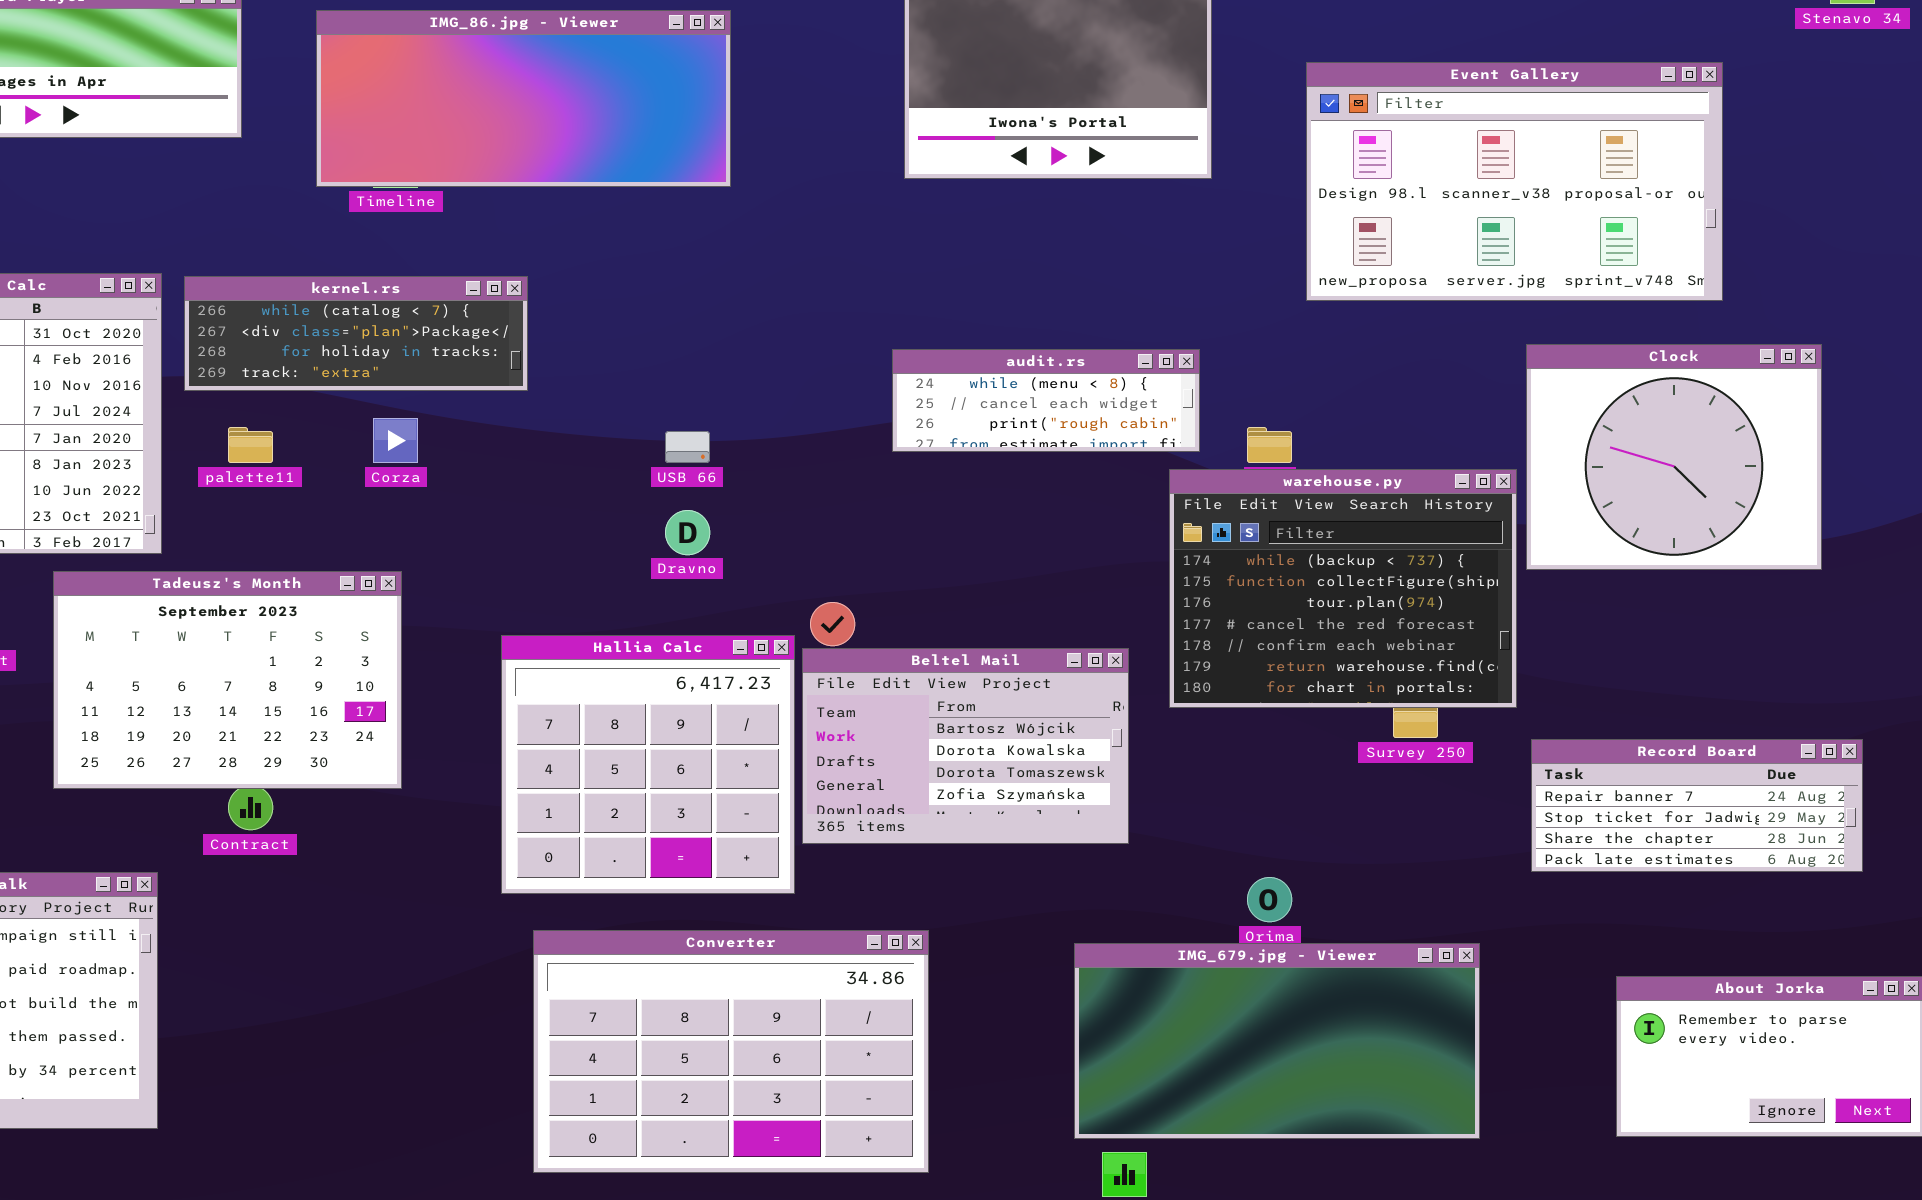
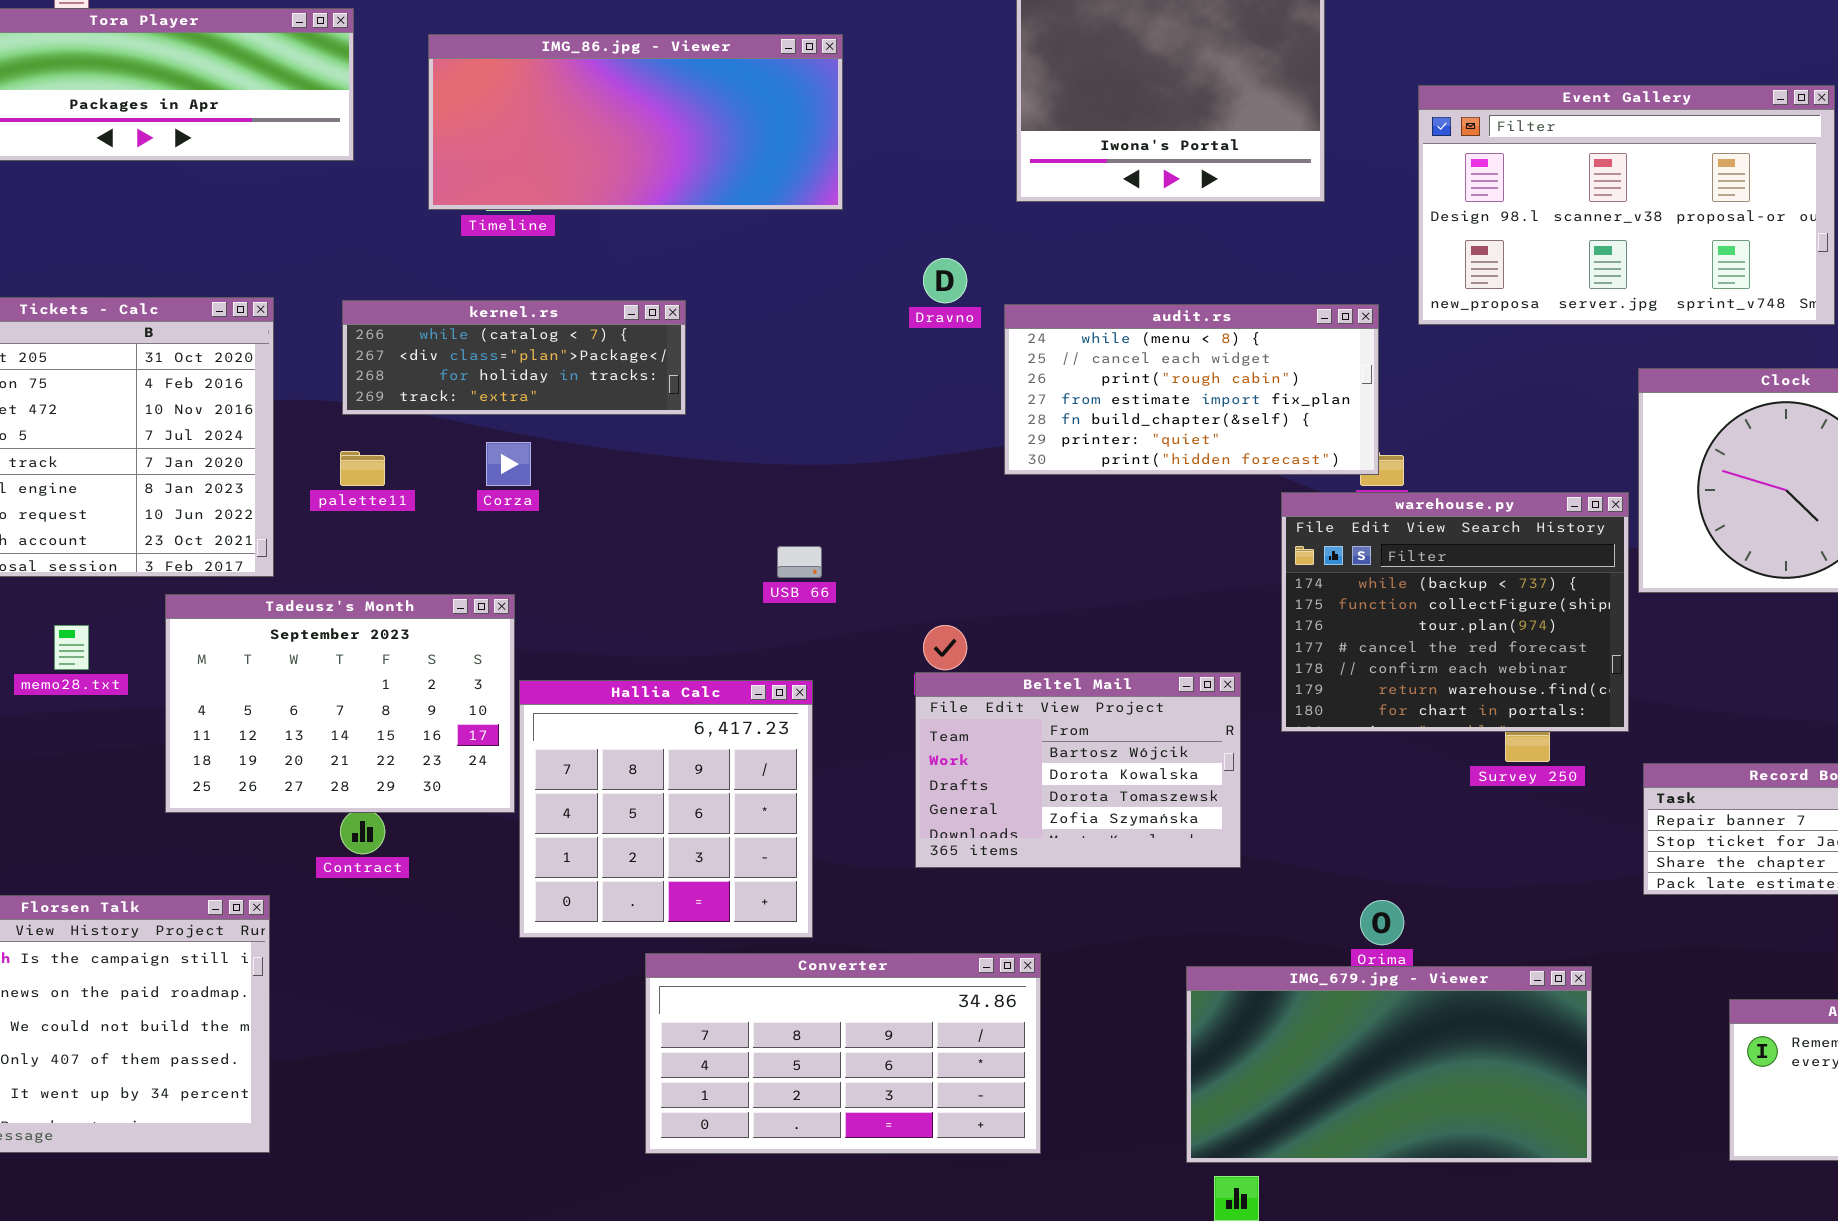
kernel.rs: [184,276,528,391] -> [342,300,686,415], moved
audit.rs: [892,349,1200,452] -> [1004,304,1379,475], resized
USB 66: [665,431,710,463] -> [777,546,822,578], moved
Dravno: [665,510,710,555] -> [923,258,967,303], moved
Hallia Calc: [501,635,795,894] -> [519,680,813,938], moved
Converter: [533,930,929,1173] -> [645,953,1041,1154], resized

